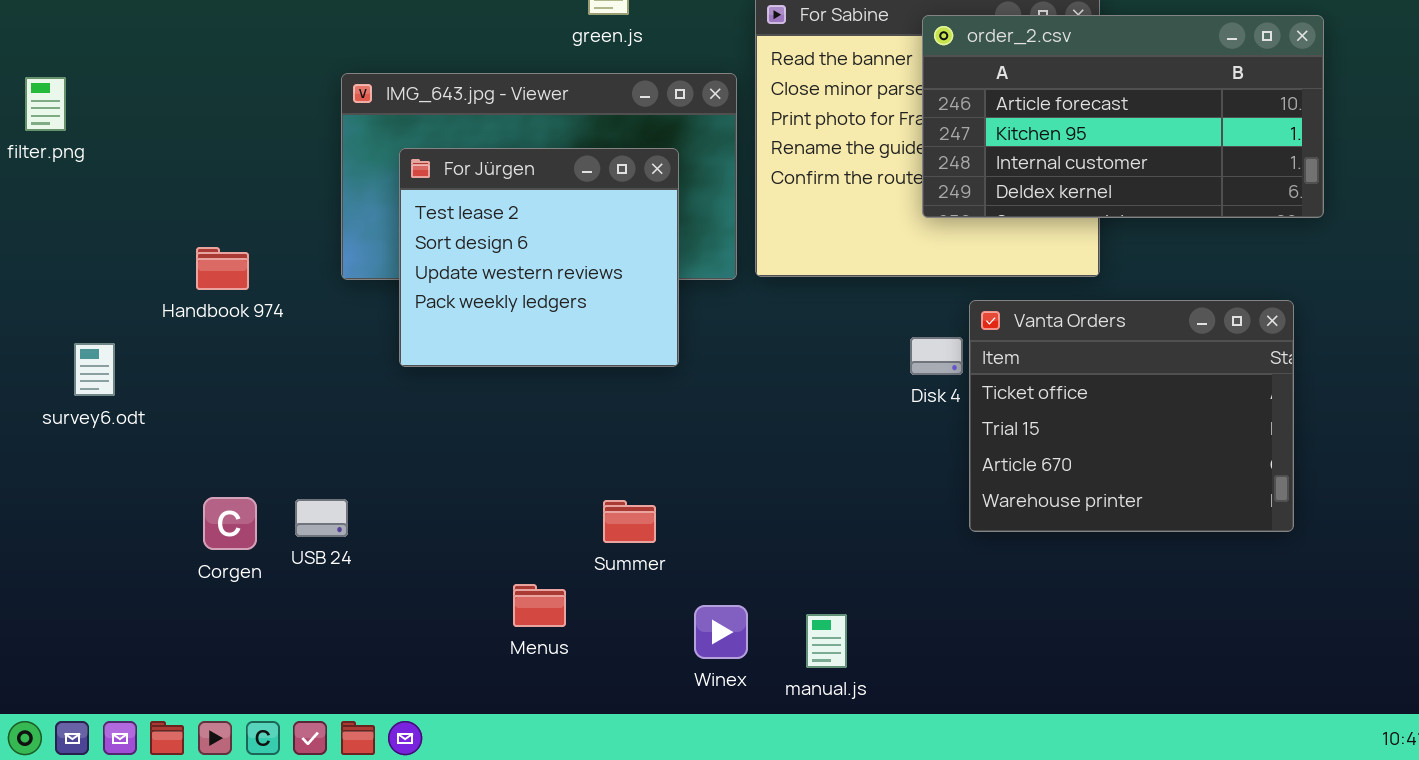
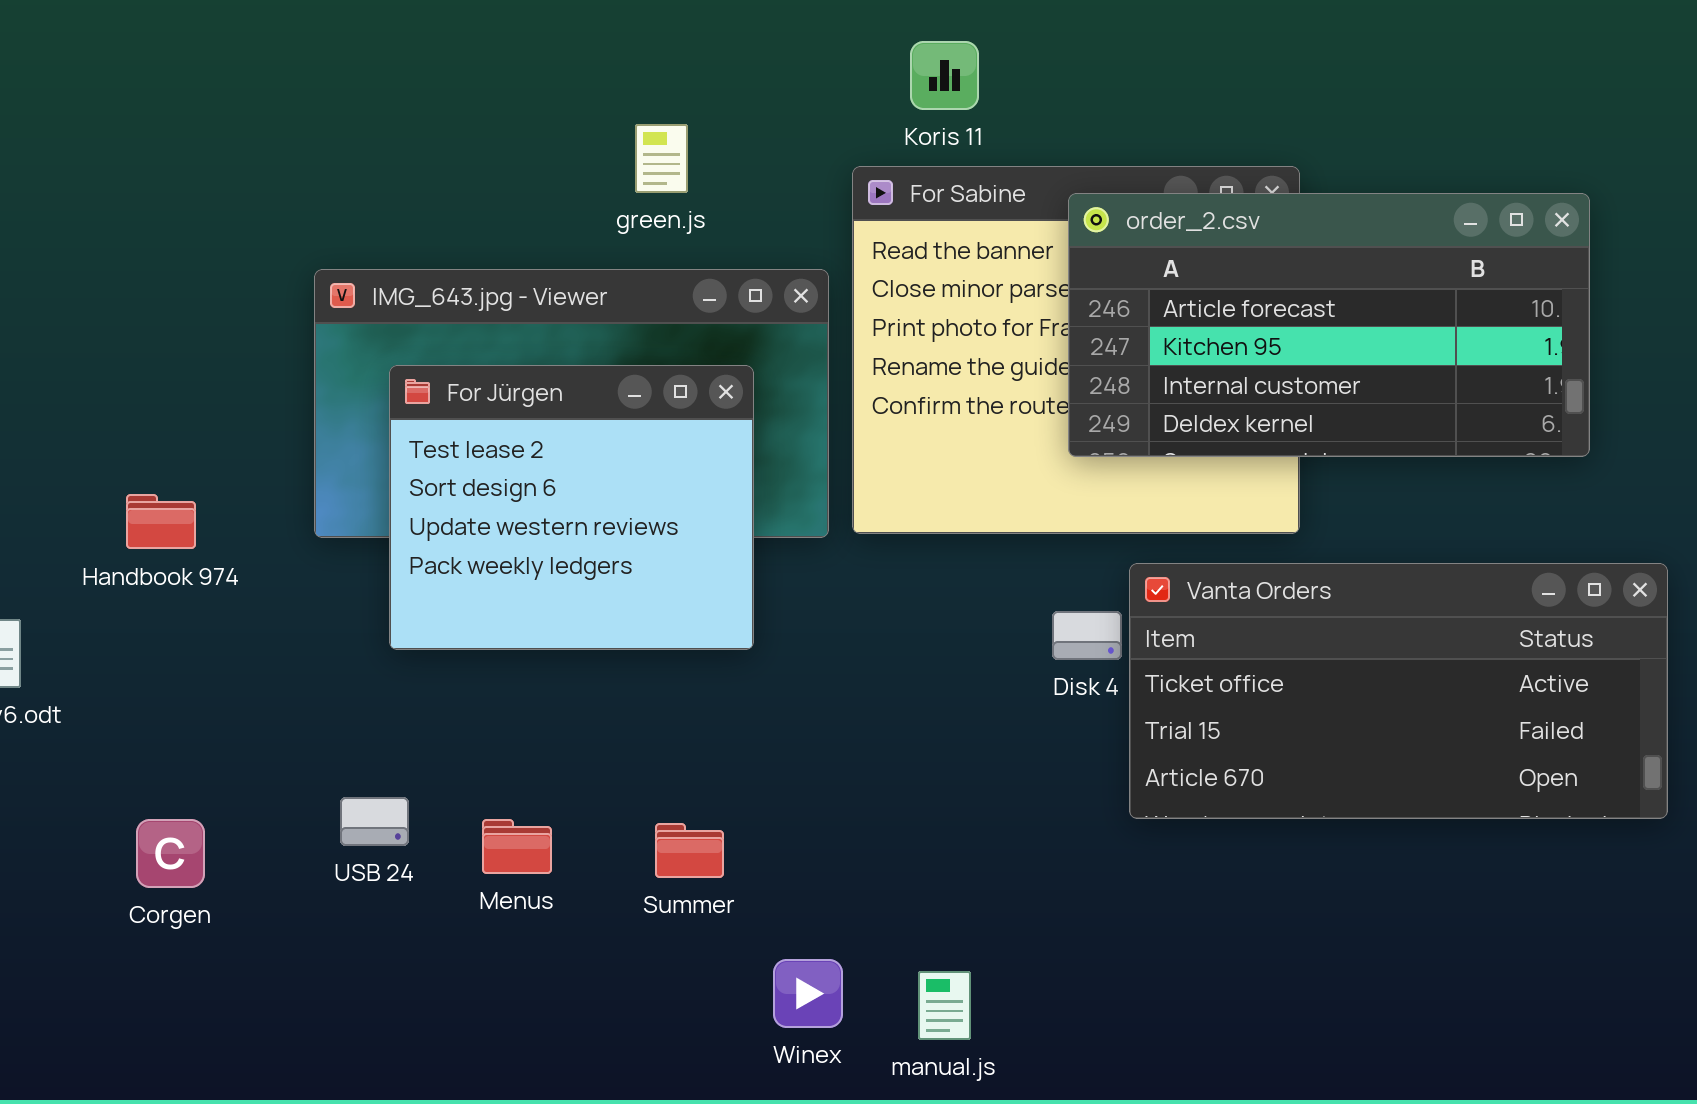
Vanta Orders: [969,300,1294,532] -> [1129,563,1668,819], resized
USB 24: [295,499,348,537] -> [340,797,409,846], moved
Menus: [513,584,566,627] -> [482,819,552,874], moved

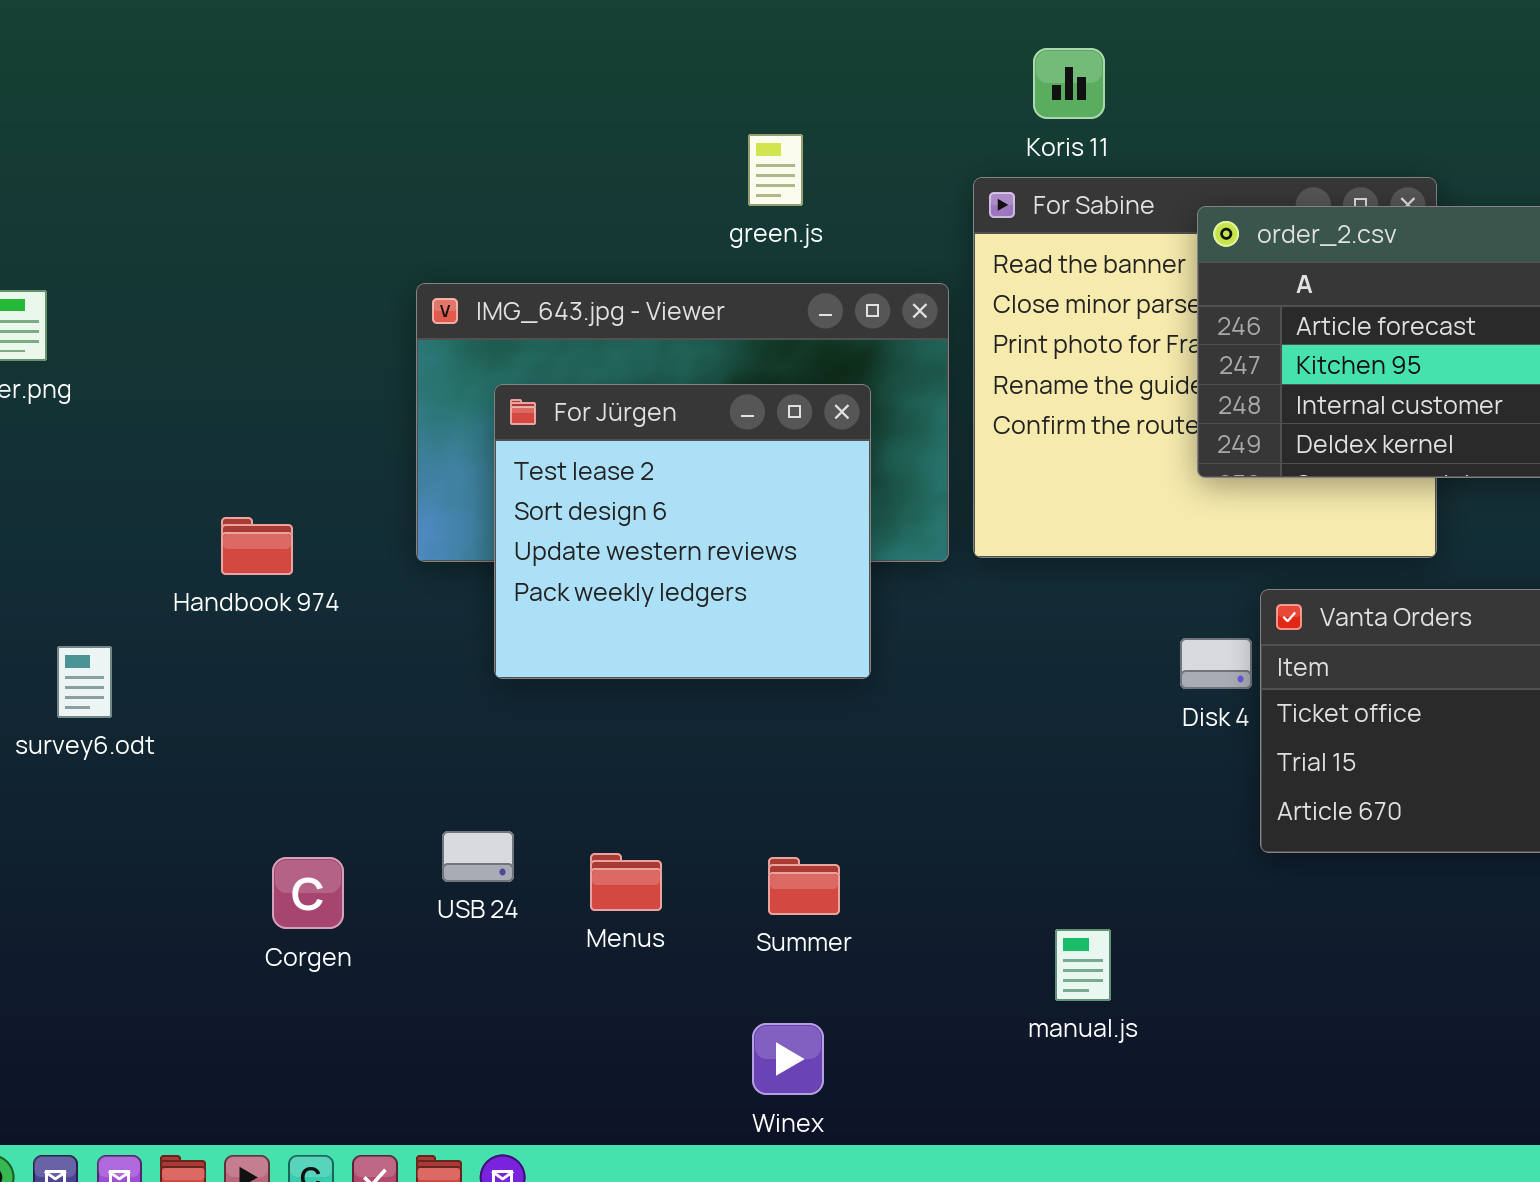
Corgen: [136,819,205,888] -> [272,857,344,929], moved
Winex: [773,959,843,1028] -> [752,1023,824,1095], moved
manual.js: [918,971,971,1040] -> [1055,929,1111,1001], moved

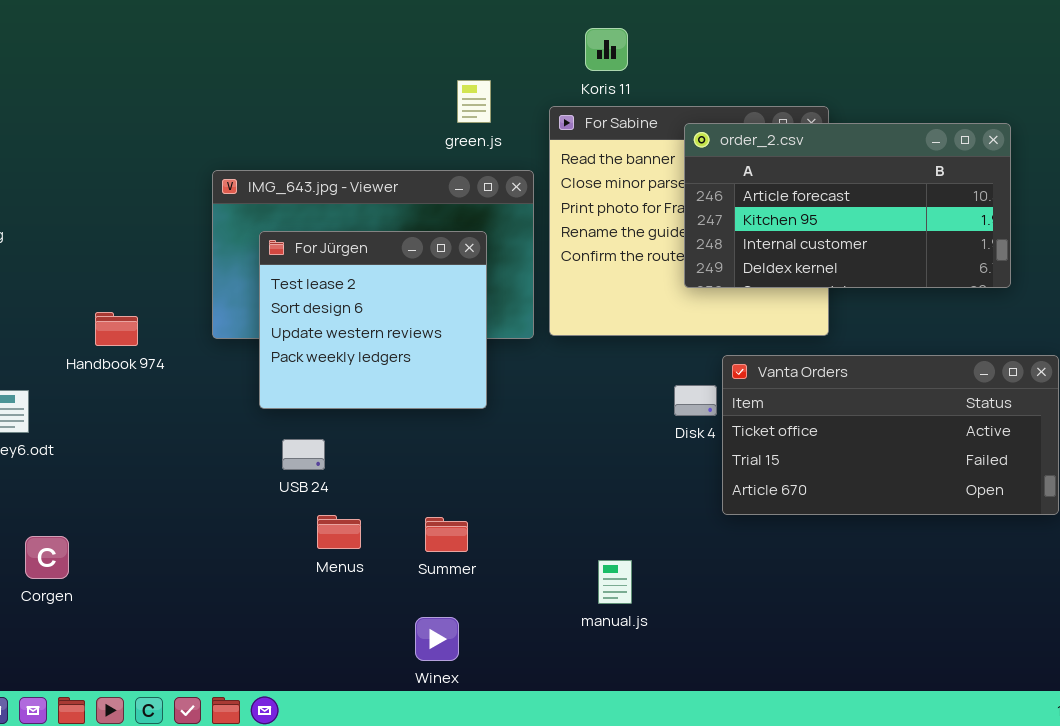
green.js: [748,134,803,206] -> [457,80,491,123], moved
USB 24: [442,831,514,882] -> [282,439,325,470], moved
Corgen: [272,857,344,929] -> [25,536,69,579], moved

